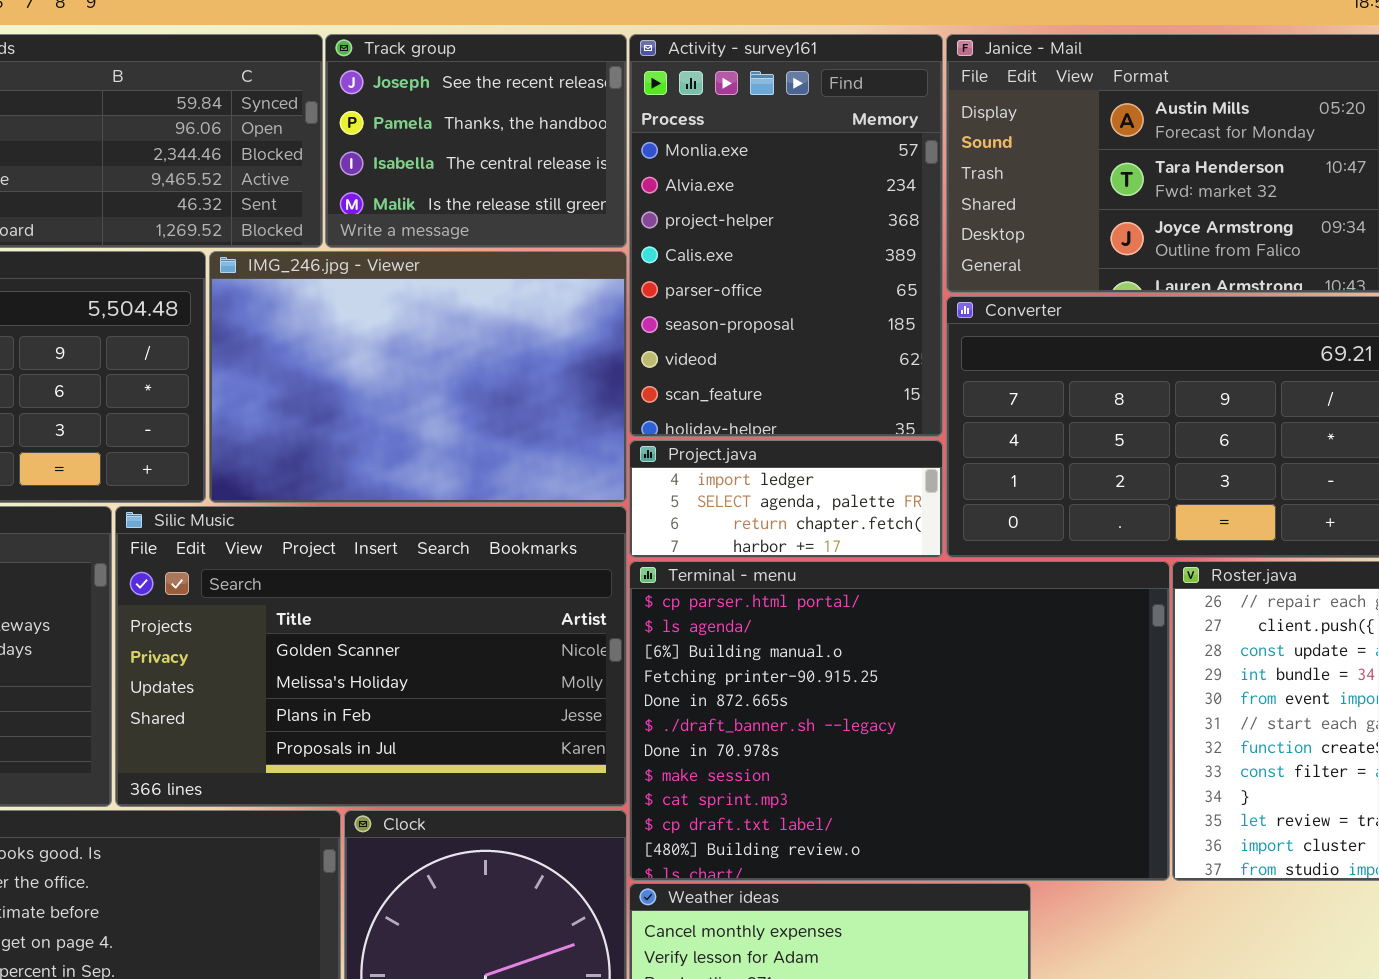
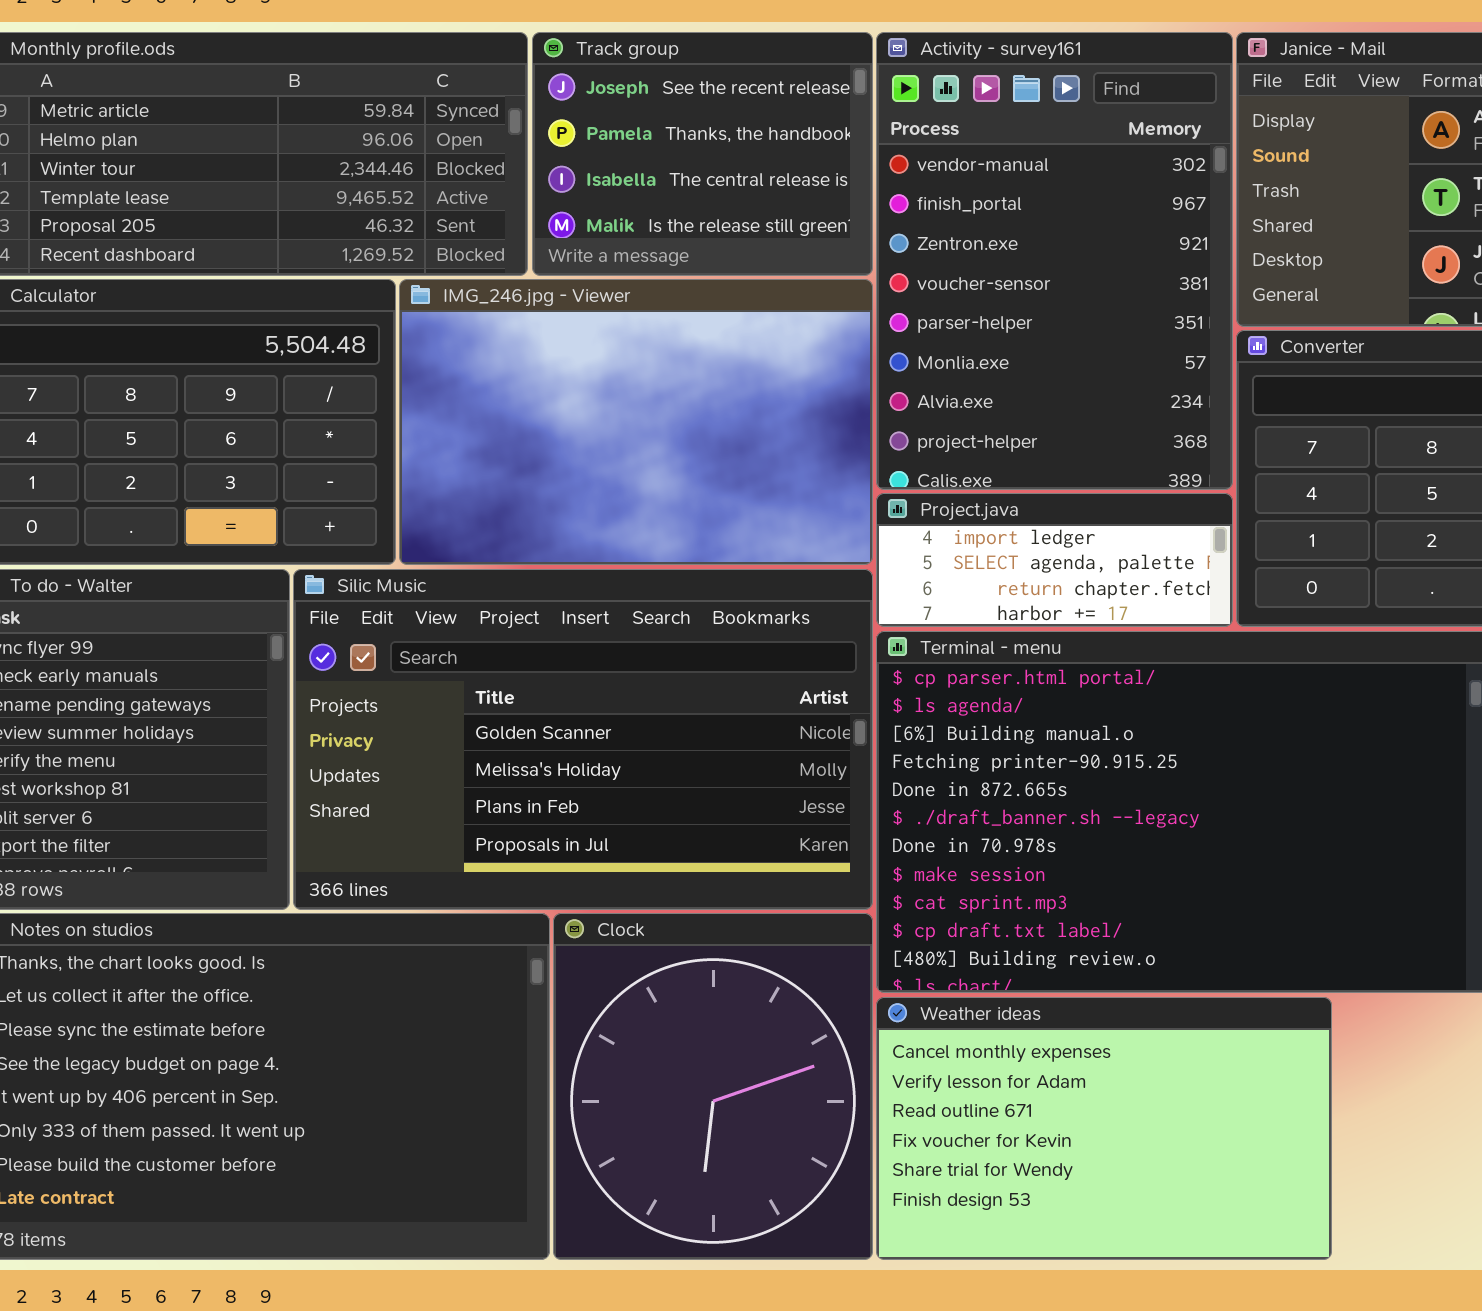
Activity - survey161: [629,34,943,437] -> [876,32,1233,490], scrolled up 5 rows

